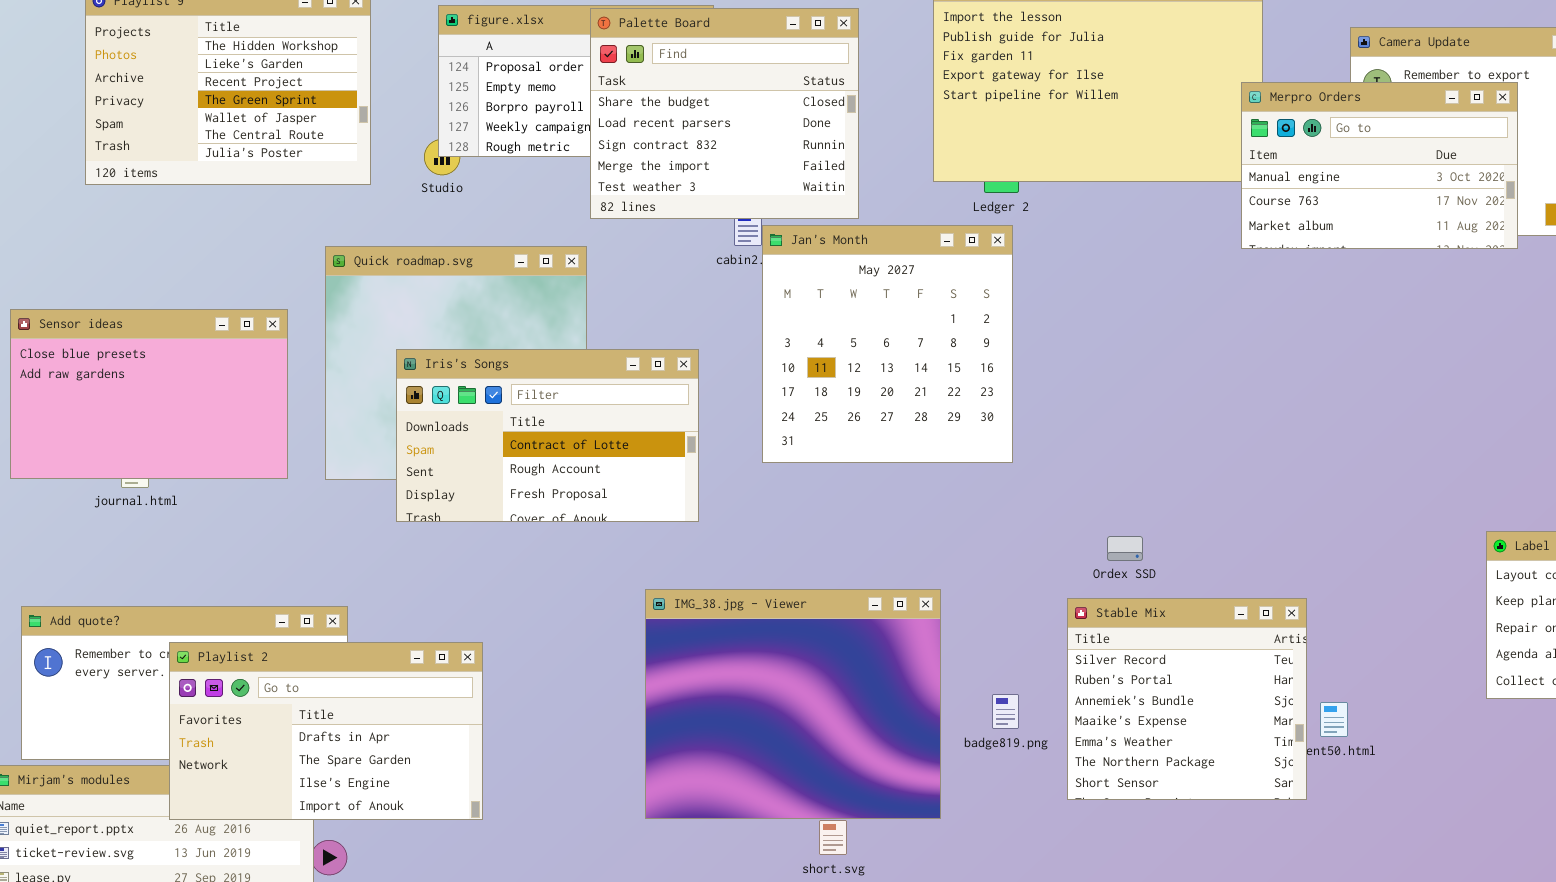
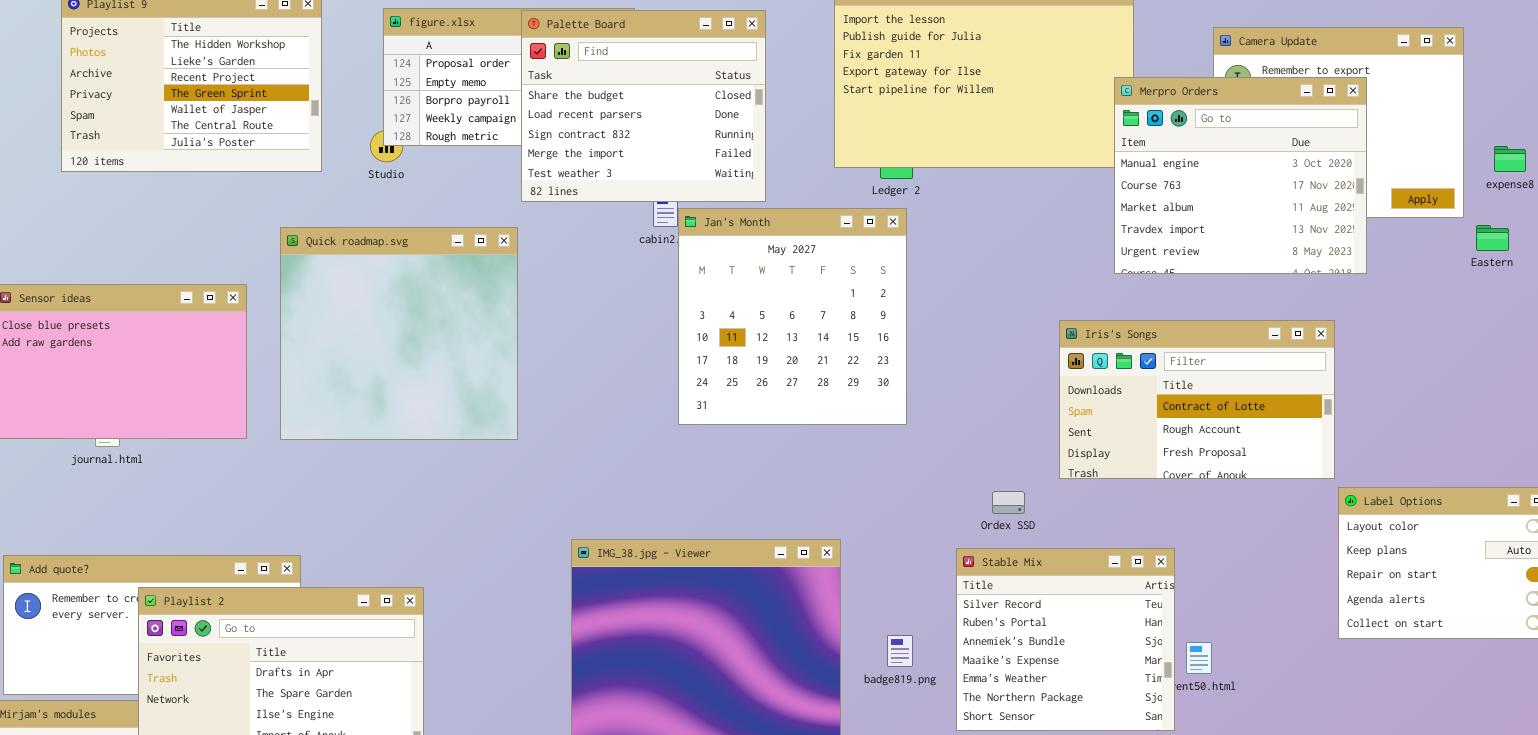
Merpro Orders: [1241,82,1518,249] -> [1114,77,1367,274], resized
Iris's Songs: [396,349,699,522] -> [1059,320,1335,479], moved

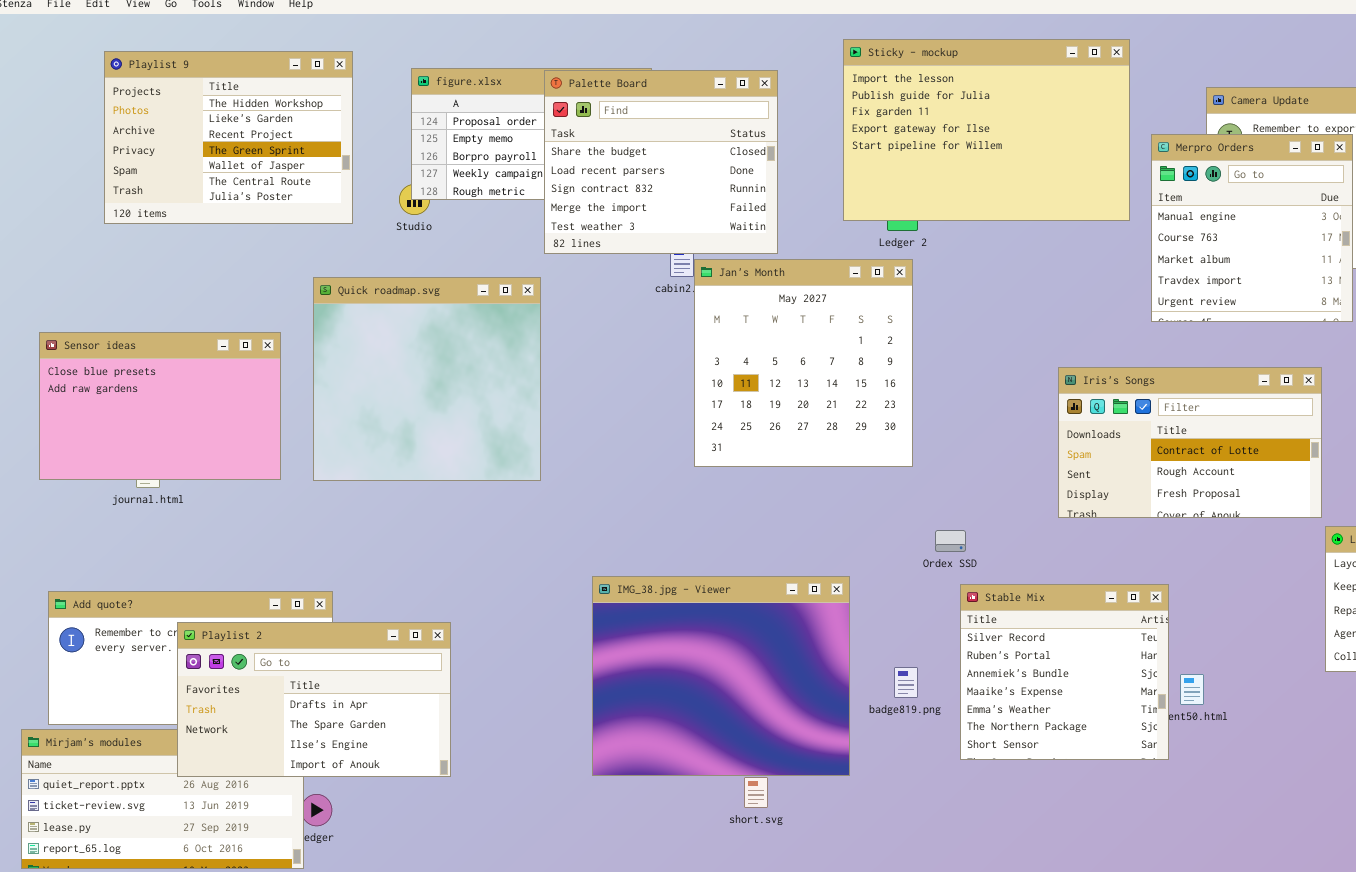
Merpro Orders: [1114,77,1367,274] -> [1151,134,1353,322], resized
Ordex SSD: [992,491,1025,514] -> [935,530,966,552], moved

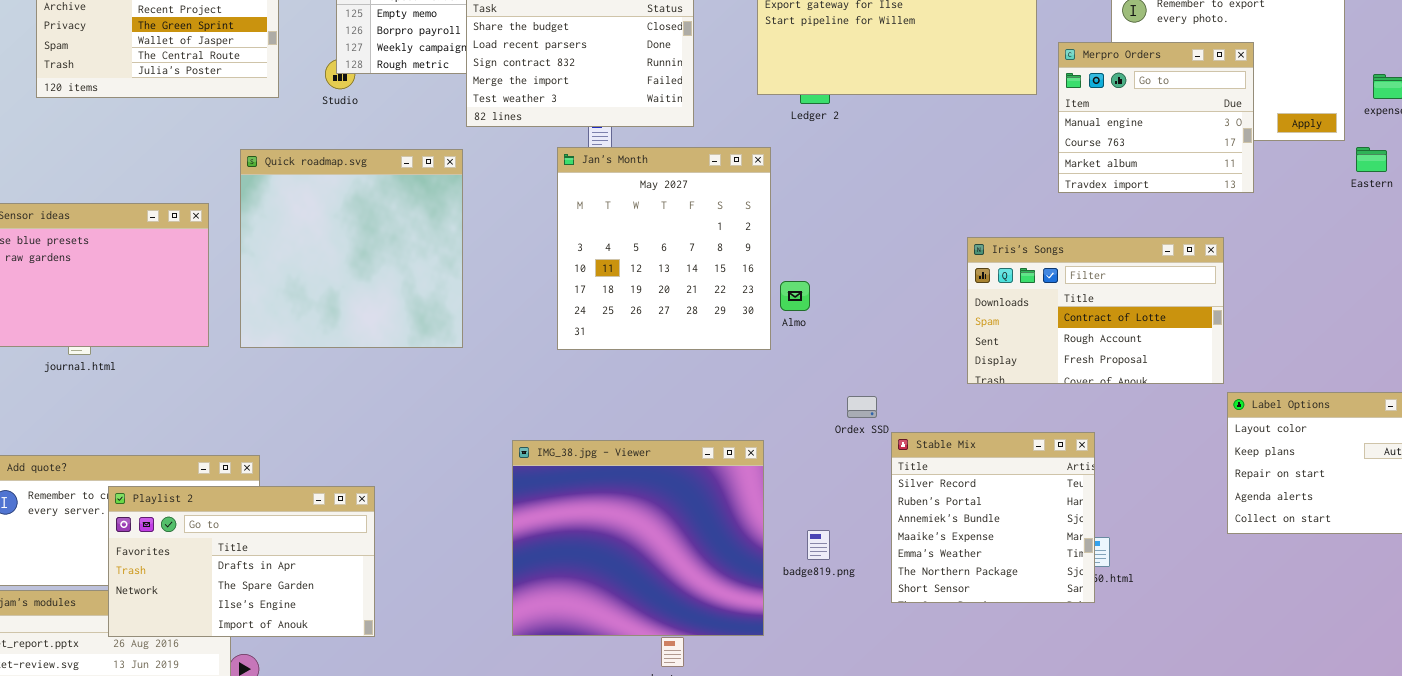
Merpro Orders: [1151,134,1353,322] -> [1058,42,1254,193], resized
Jan's Month: [694,259,913,467] -> [557,147,771,350], moved
Stable Mix: [960,584,1169,760] -> [891,432,1095,603], moved

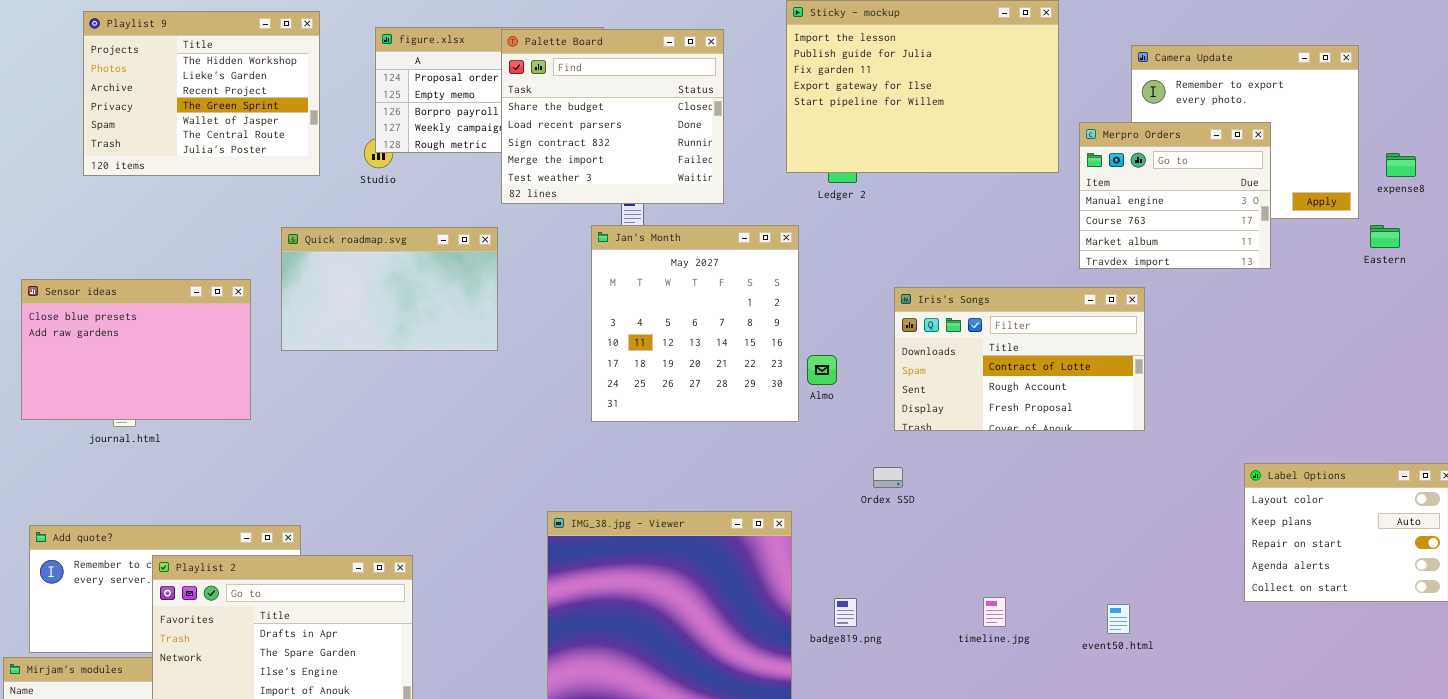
Quick roadmap.svg: [240,149,463,348] -> [281,227,498,351], resized
Iris's Songs: [967,237,1224,384] -> [894,287,1145,431], moved
Stable Mix: [891,432,1095,603] -> none, closed

